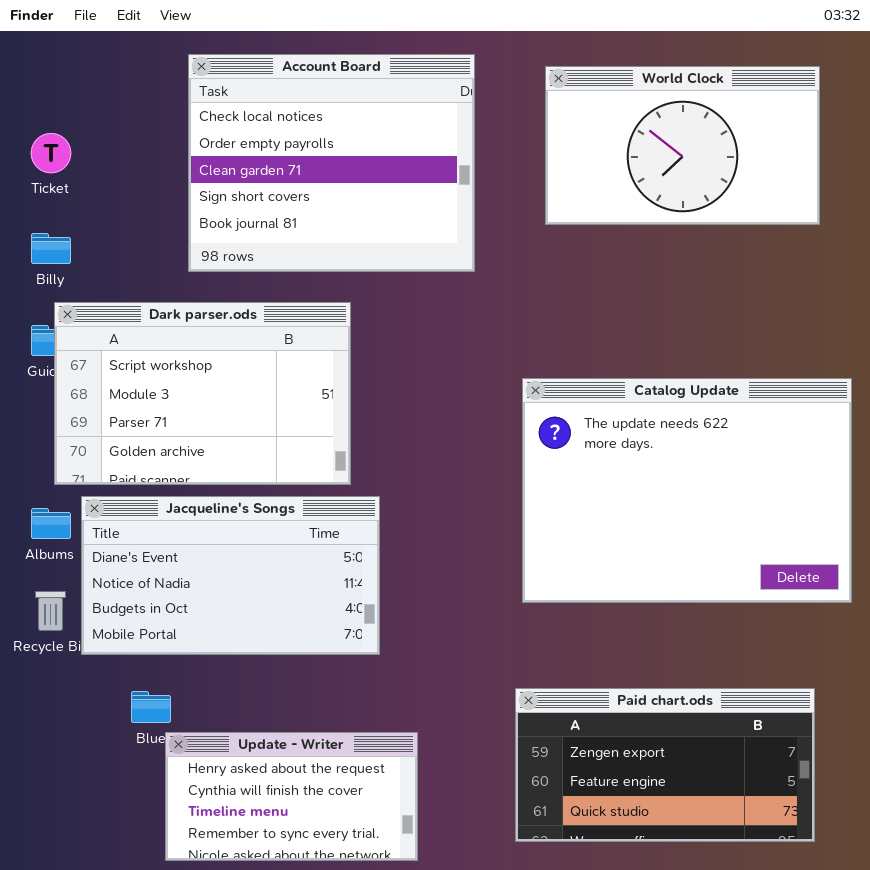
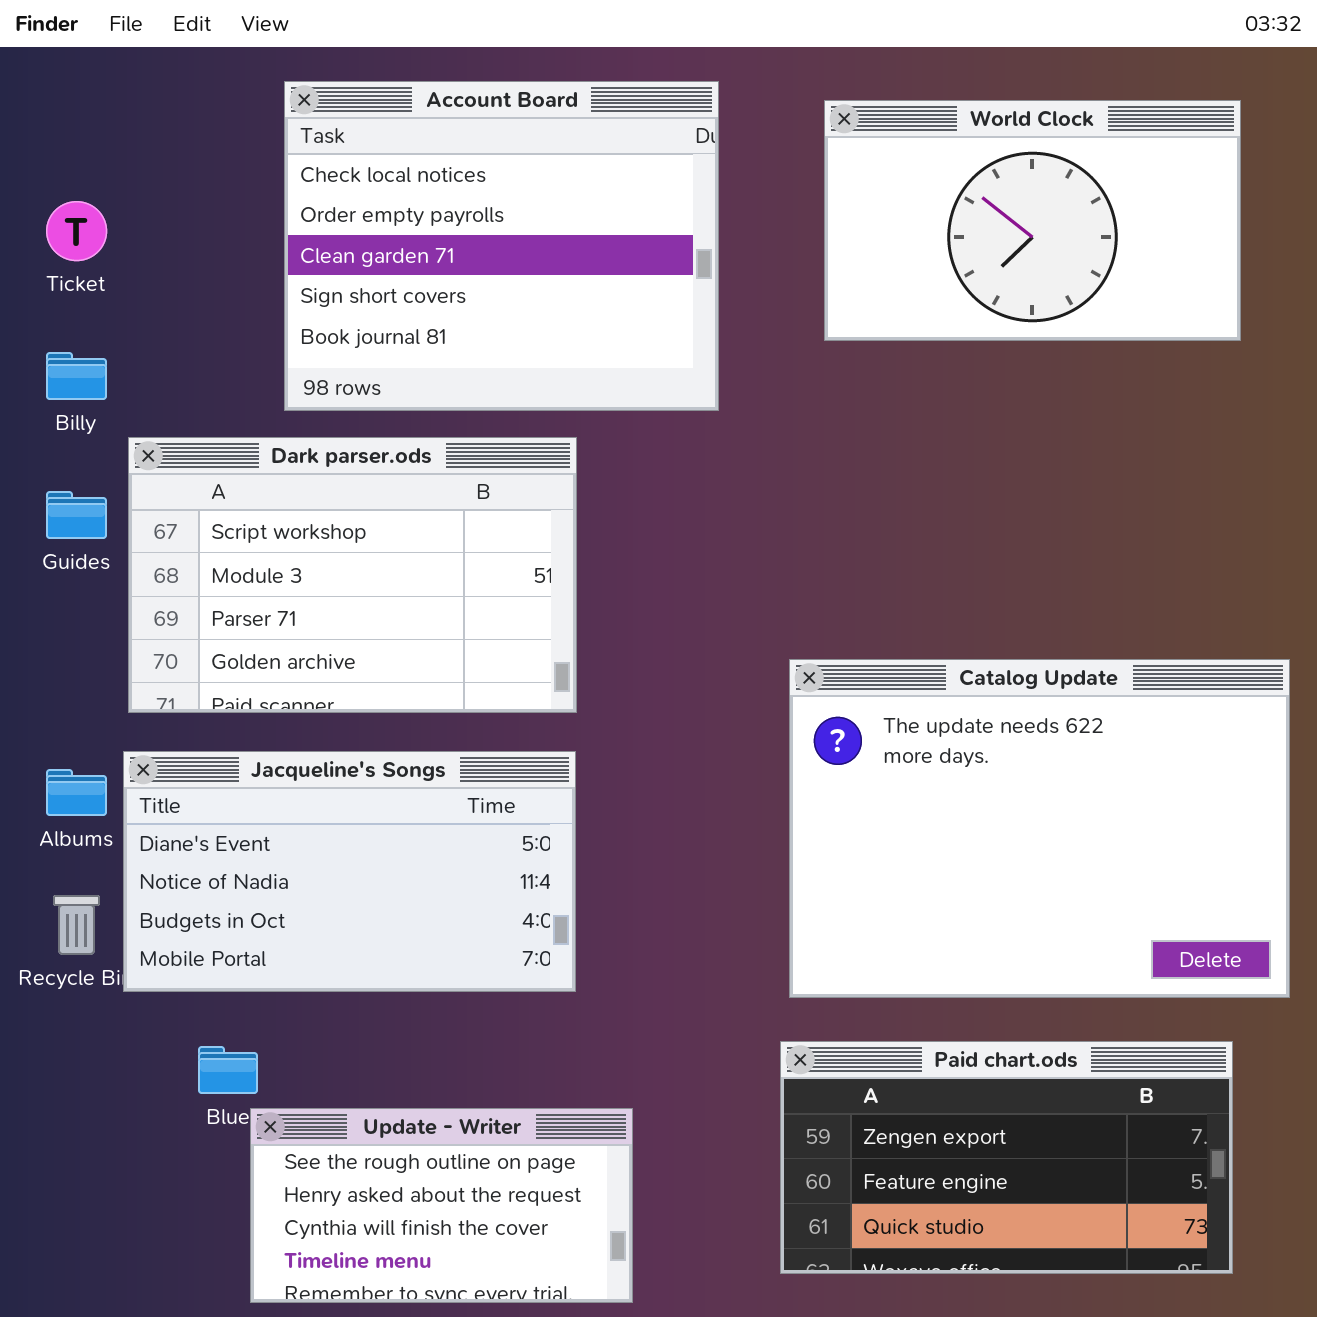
Dark parser.ods: [54,302,351,485] -> [128,437,577,713], moved
Catalog Update: [522,378,852,603] -> [789,659,1290,998], moved
Update - Writer: [165,732,418,861] -> [250,1108,633,1303], scrolled up 1 row

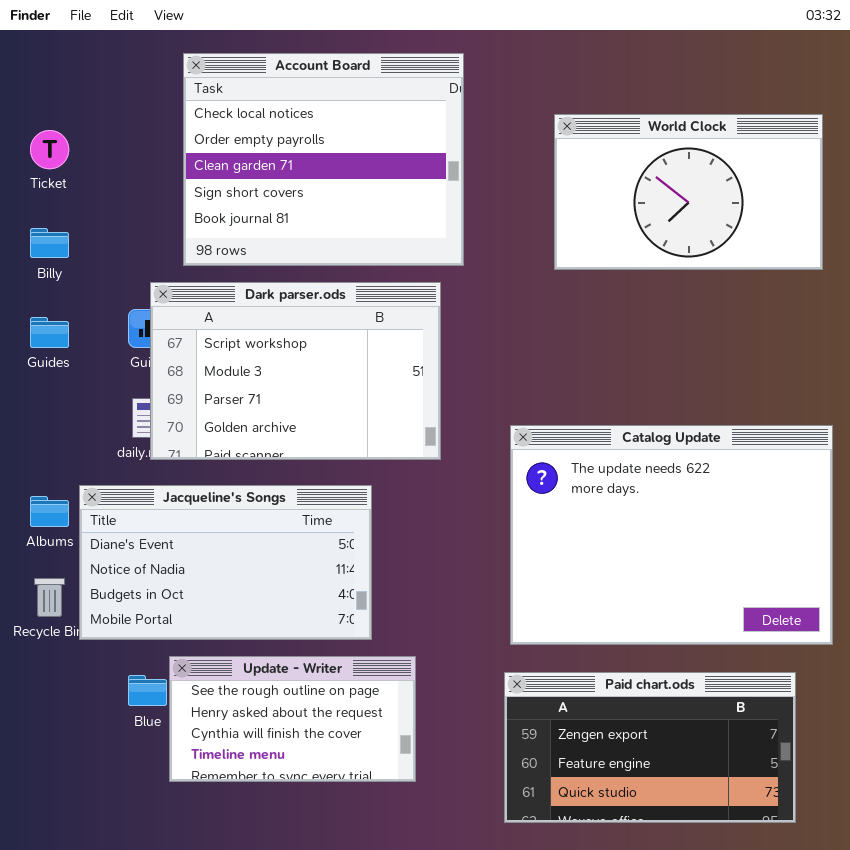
World Clock: [824,100,1241,341] -> [554,114,823,270], moved
Dark parser.ods: [128,437,577,713] -> [150,282,441,460], moved
Update - Writer: [250,1108,633,1303] -> [169,656,416,782], moved

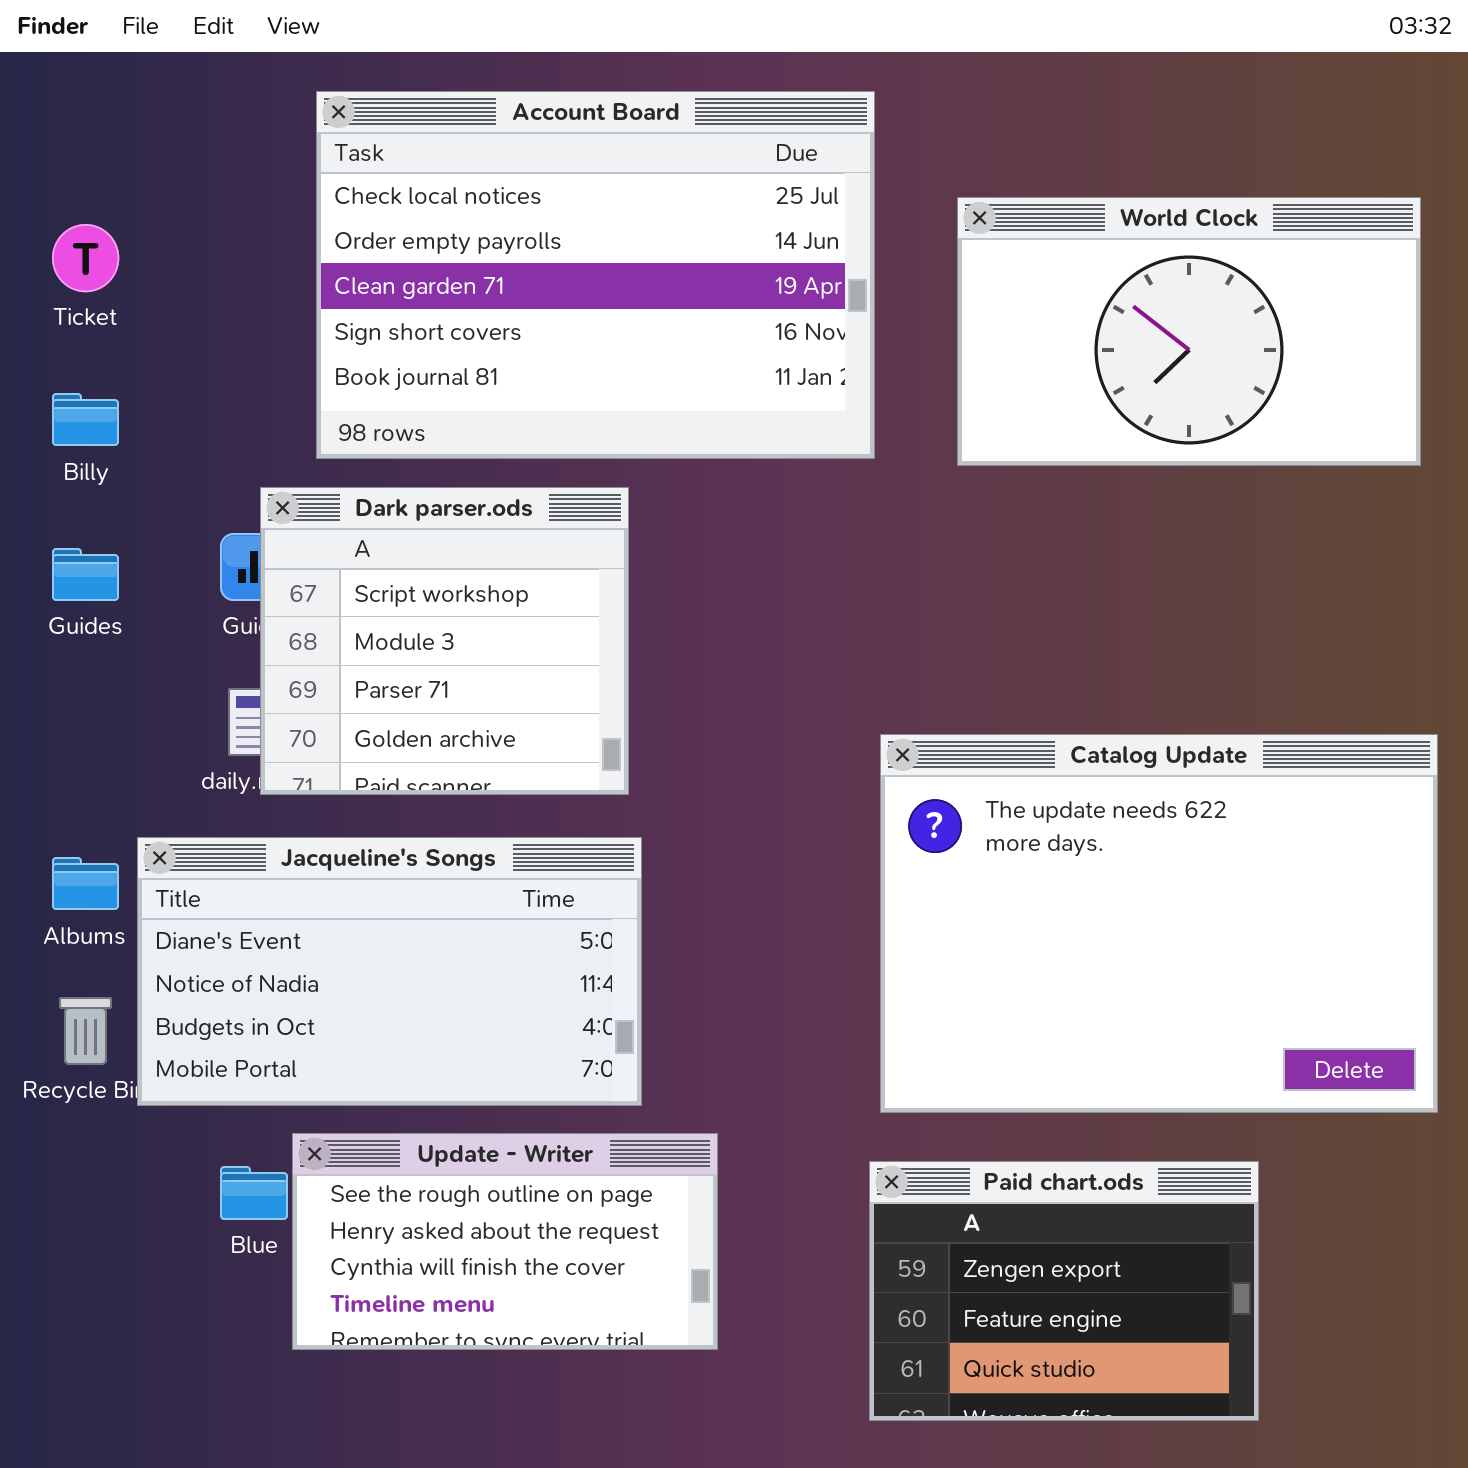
Account Board: [183,53,464,266] -> [316,91,875,459], resized
Dark parser.ods: [150,282,441,460] -> [260,487,629,795], resized
Paid chart.ods: [504,672,796,823] -> [869,1161,1259,1421], resized

